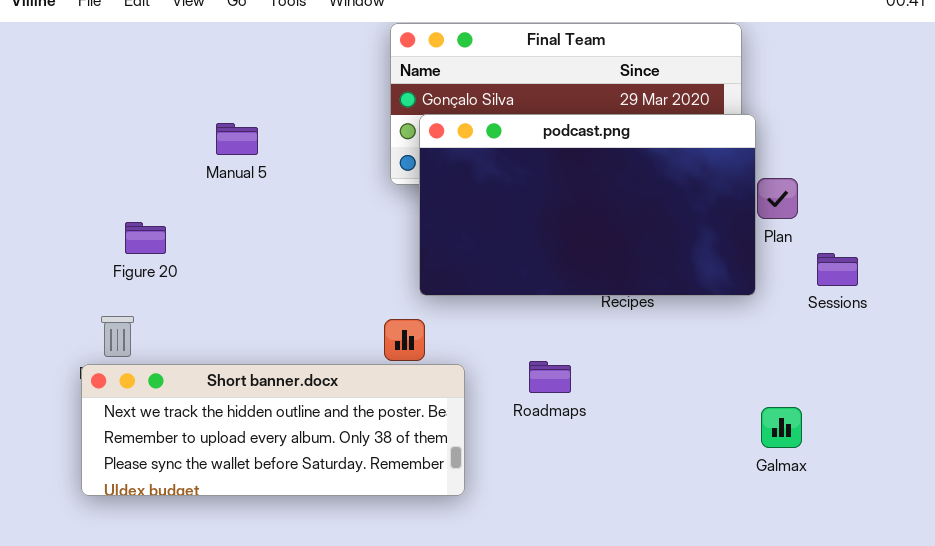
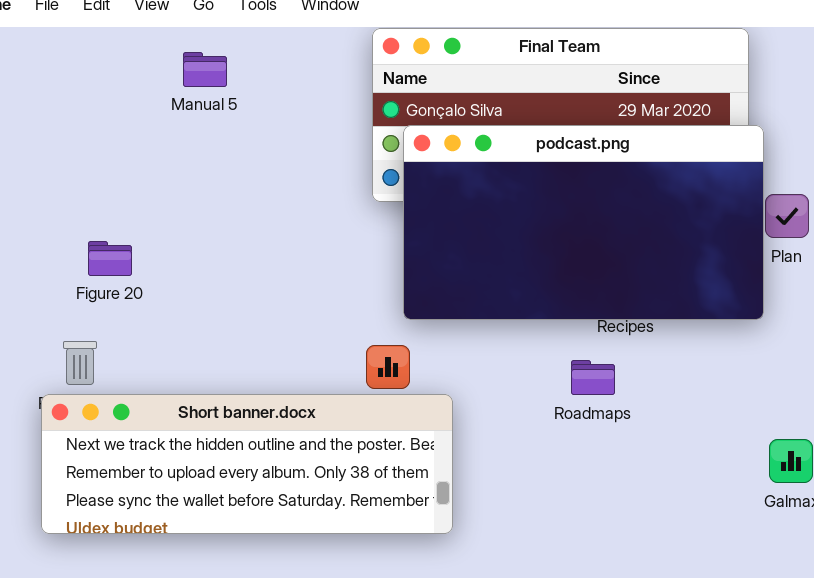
Manual 5: [216,123,258,155] -> [183,52,227,87], moved
Roadmaps: [529,361,571,393] -> [571,360,615,395], moved

